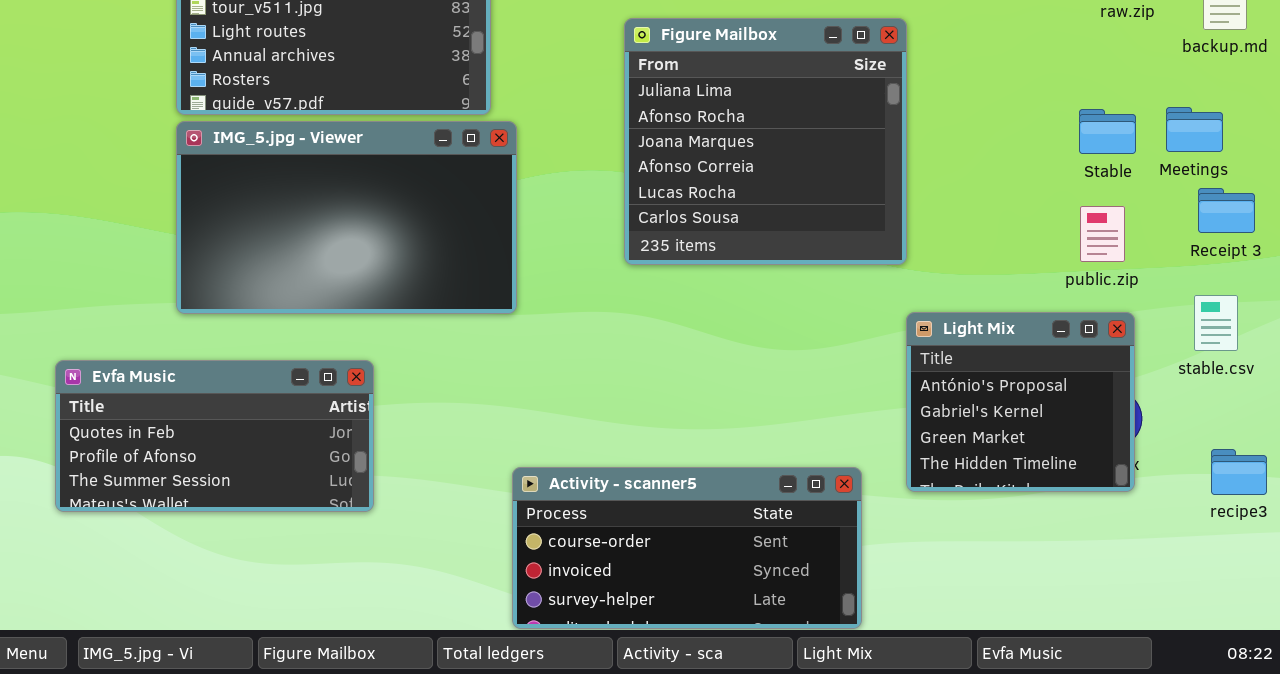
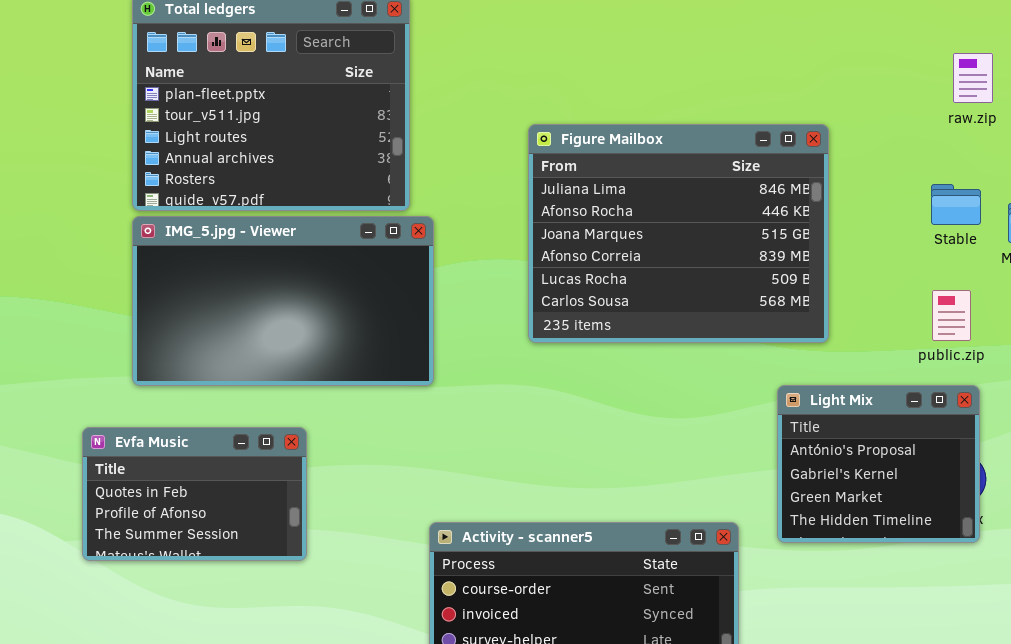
Figure Mailbox: [624,18,907,265] -> [528,124,829,343], resized
Stable: [1079,109,1136,154] -> [931,184,981,225], moved
Evfa Music: [55,360,374,512] -> [82,427,307,561], resized

